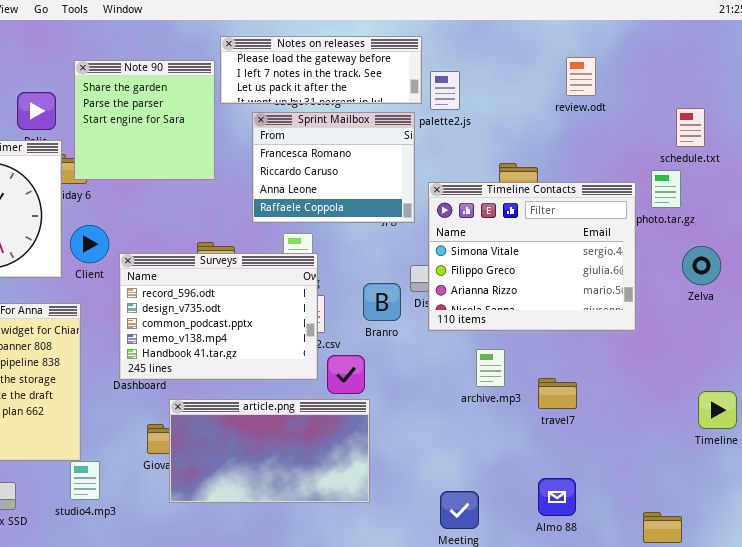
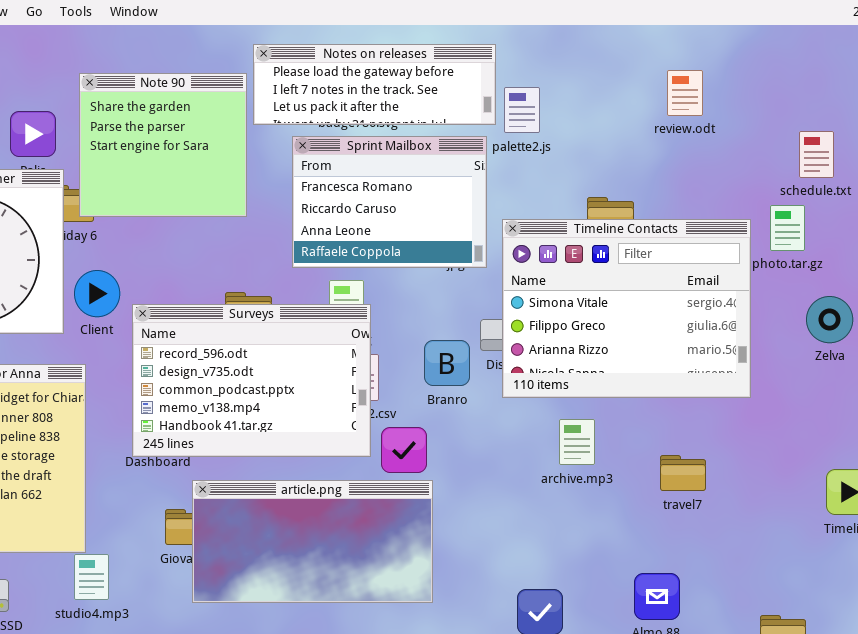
travel7: [538,378,577,409] -> [660,455,706,491], moved

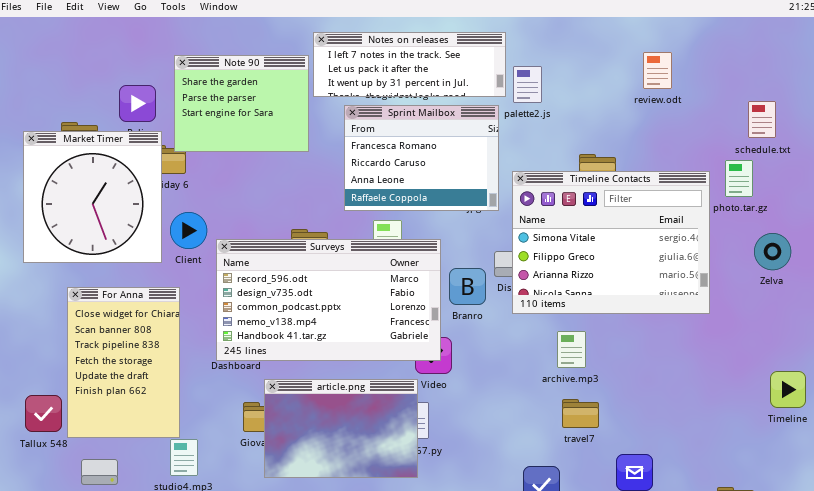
Notes on releases: [253,44,496,125] -> [313,32,506,97], scrolled down 1 row
Note 90: [79,73,247,217] -> [174,55,309,152], resized
Surveys: [132,304,371,457] -> [216,239,441,361], resized
travel7: [660,455,706,491] -> [562,399,599,428], moved
article.png: [192,480,433,603] -> [264,379,418,478], resized

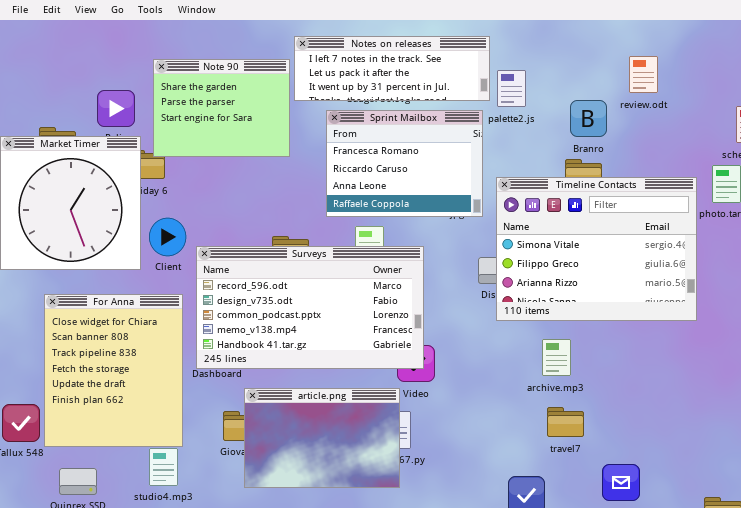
Branro: [449,268,486,305] -> [570,100,607,137], moved
For Anna: [67,287,180,438] -> [44,294,183,447], resized

